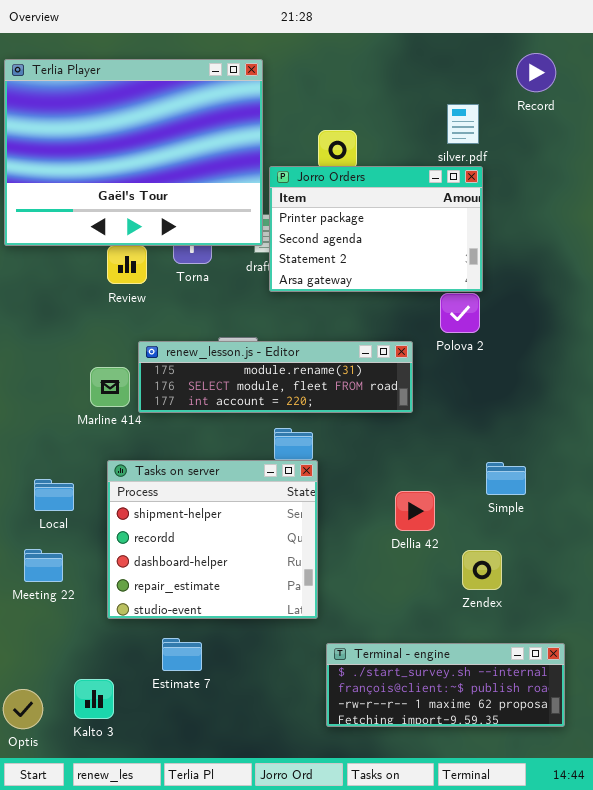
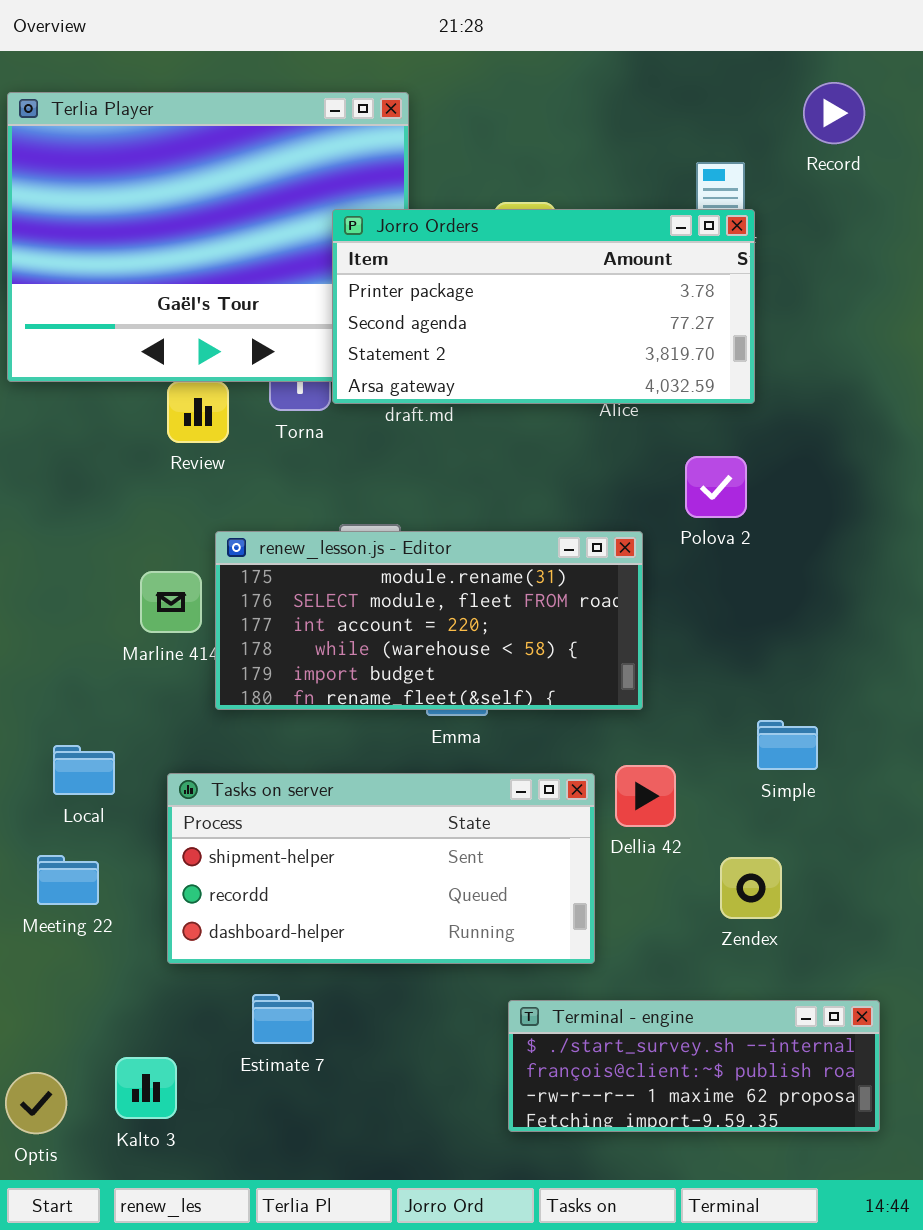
Jorro Orders: [269,166,483,292] -> [332,209,755,404], moved, resized
renew_lesson.js - Editor: [138,341,413,413] -> [215,531,643,710], resized
Tasks on server: [107,460,318,619] -> [167,773,595,964], resized

